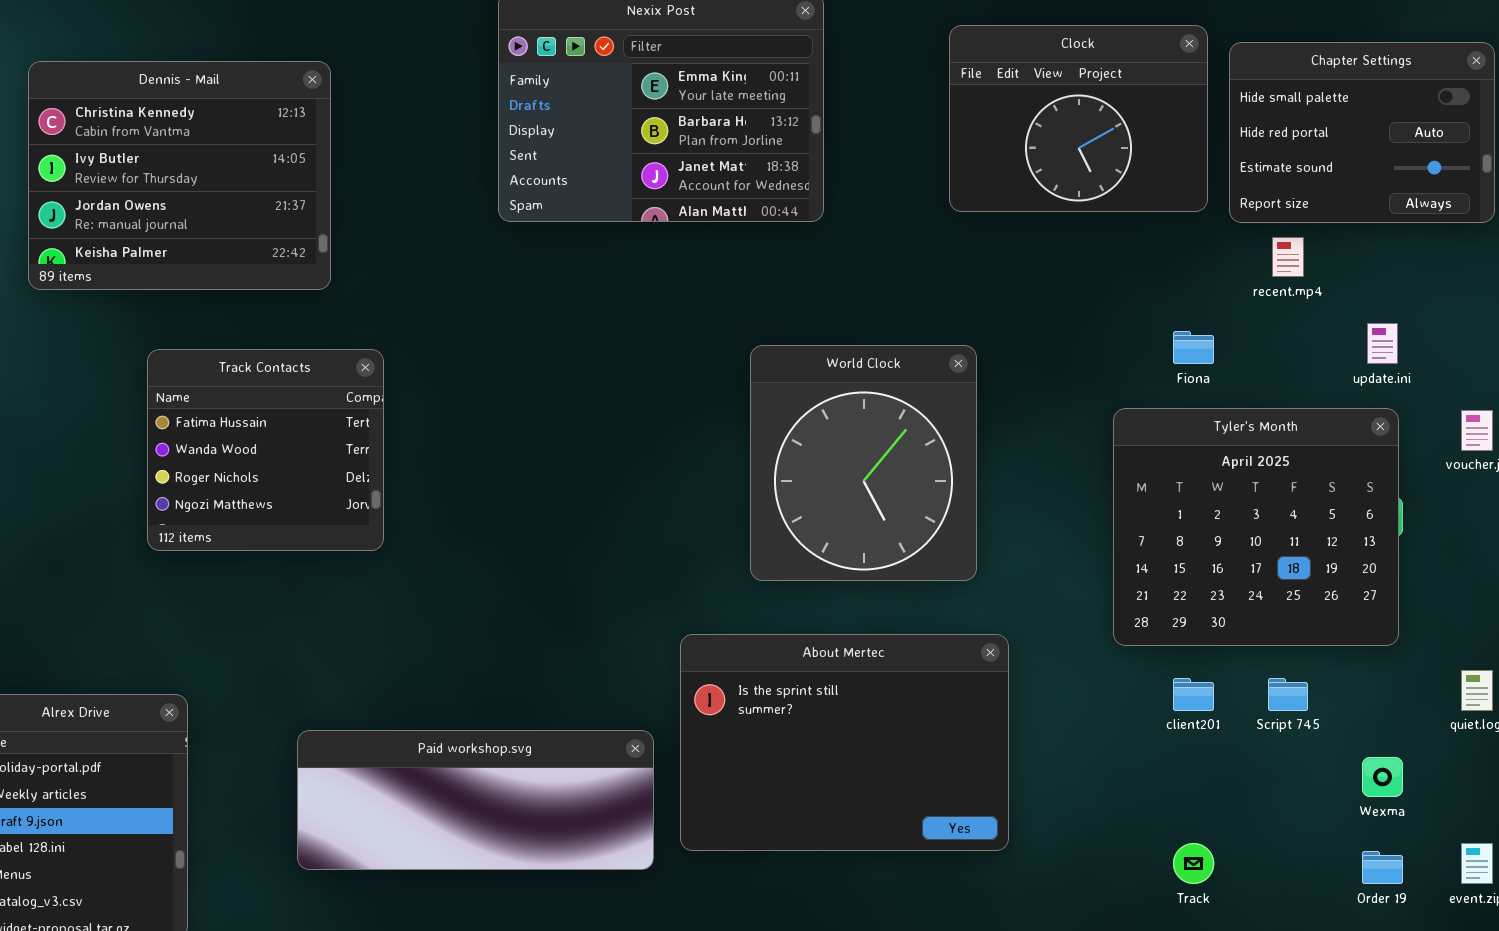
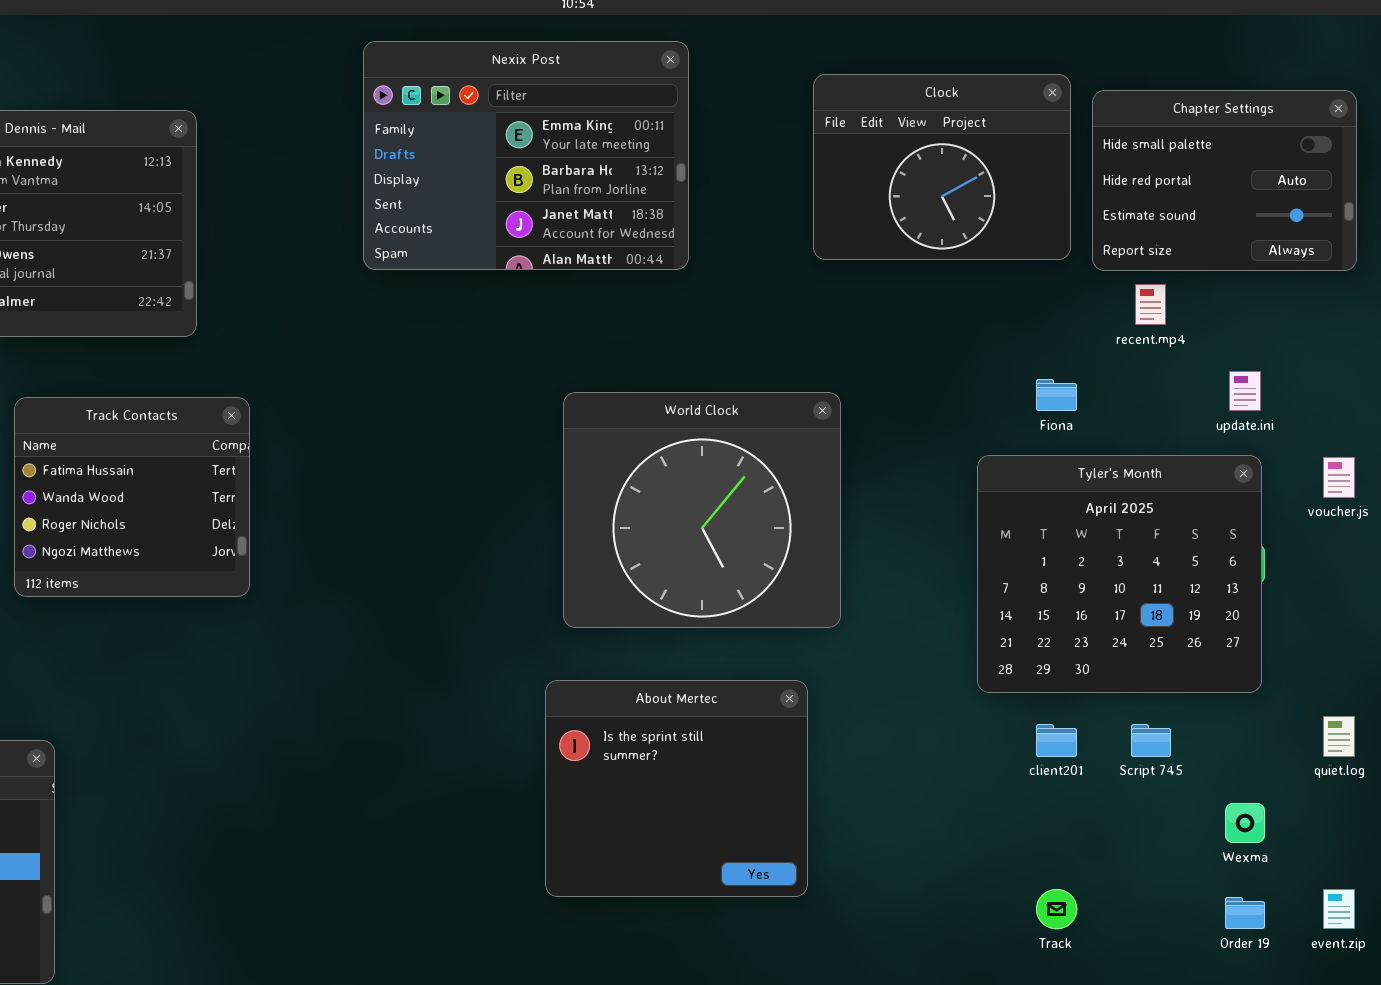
World Clock: [750,345,977,581] -> [563,392,841,628], resized
About Mertec: [680,634,1009,851] -> [545,680,808,897], resized
Paid workshop.svg: [297,730,654,870] -> none, closed

